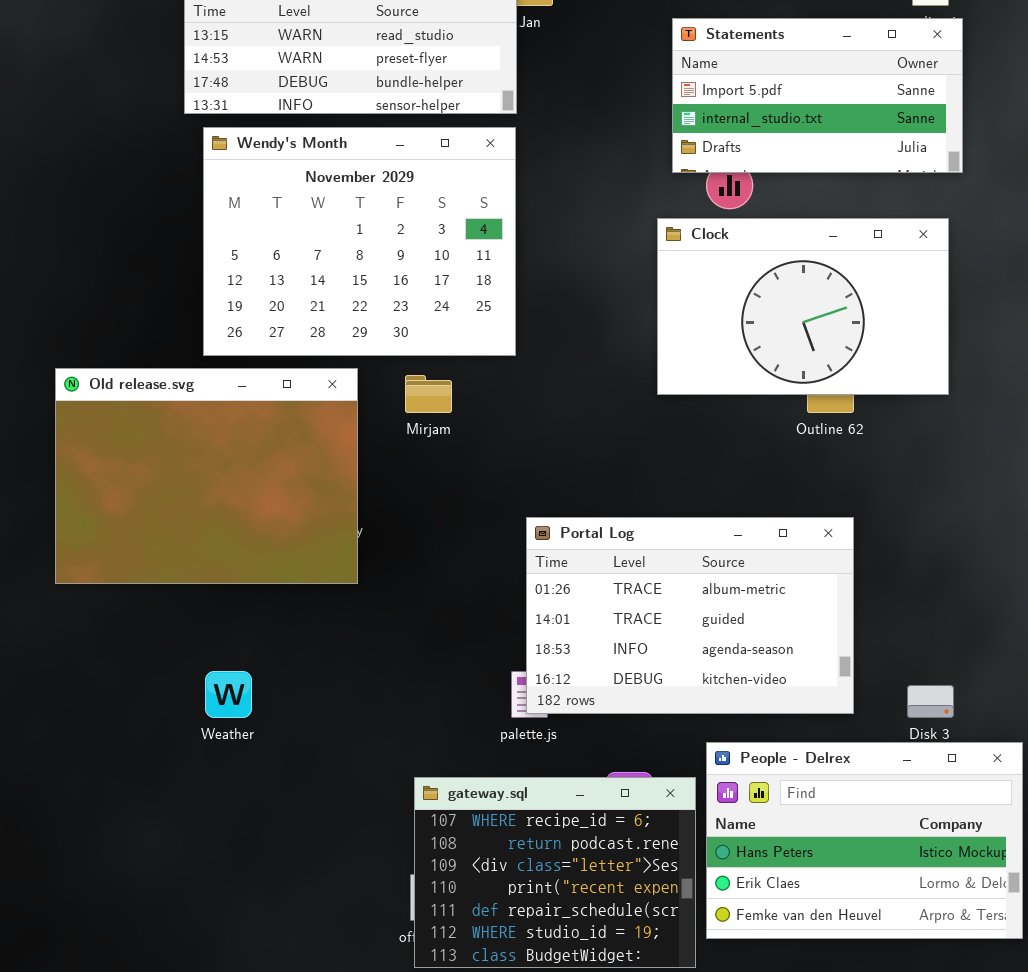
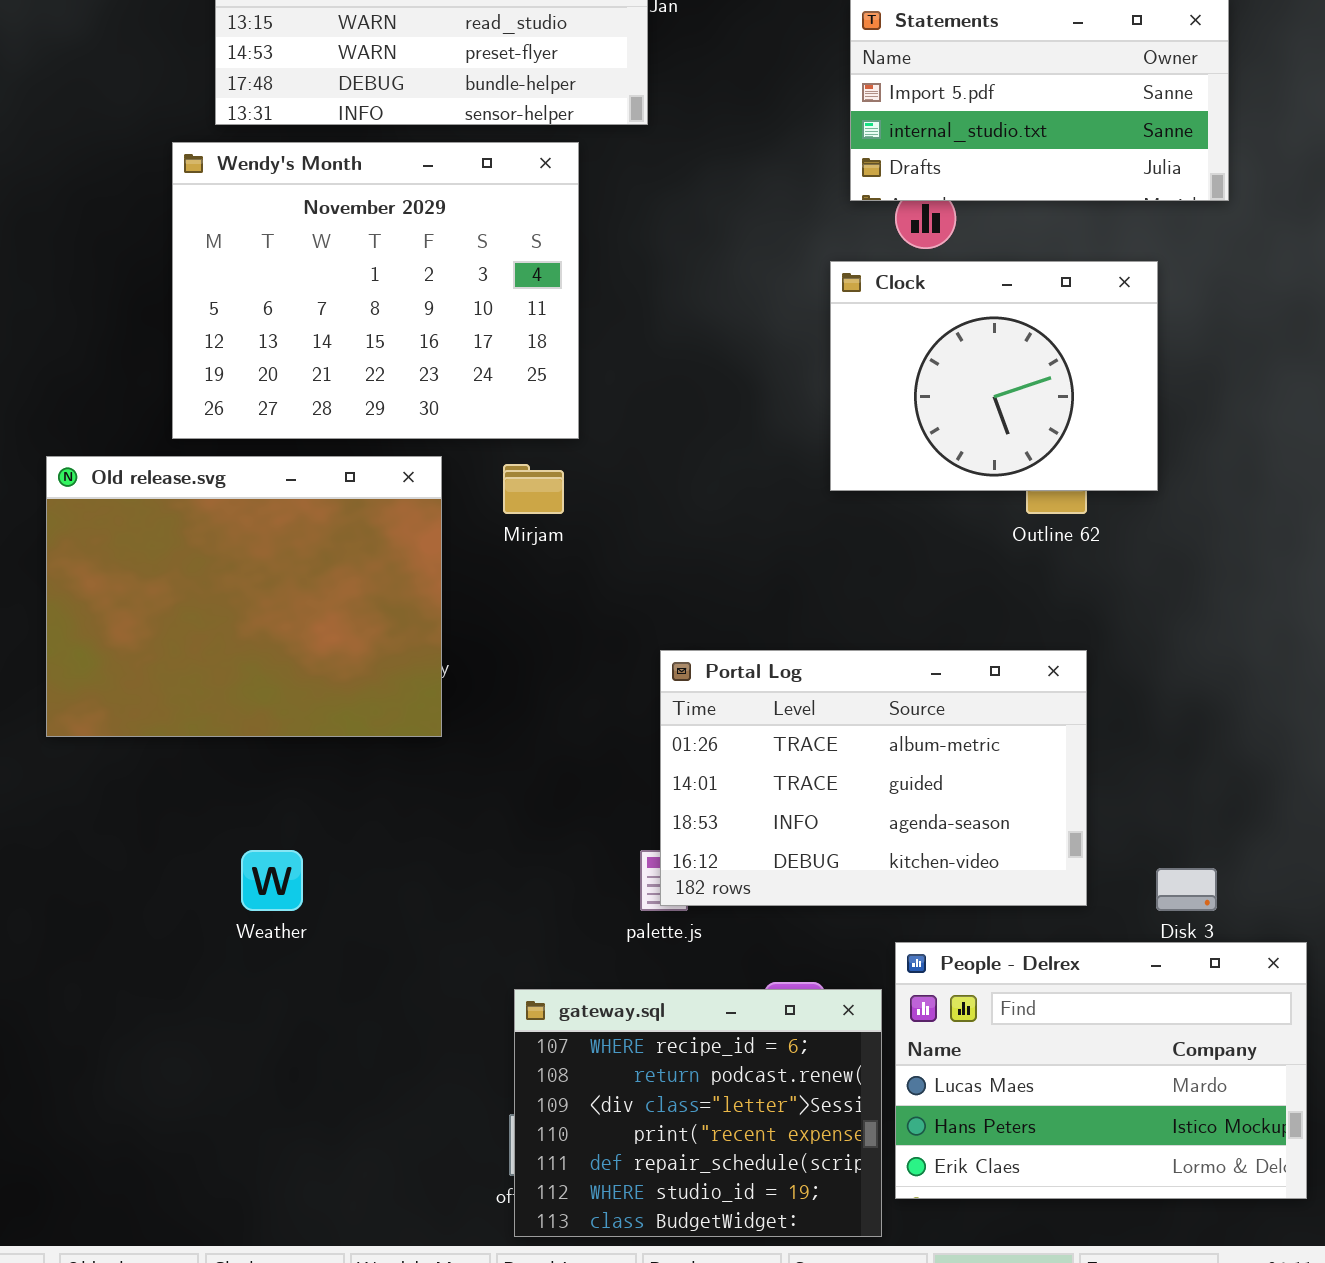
Wendy's Month: [203,127,516,356] -> [172,142,579,439], moved
Clock: [657,218,949,395] -> [830,261,1158,491], resized
People - Delrex: [706,742,1023,939] -> [895,942,1307,1199], scrolled up 1 row

